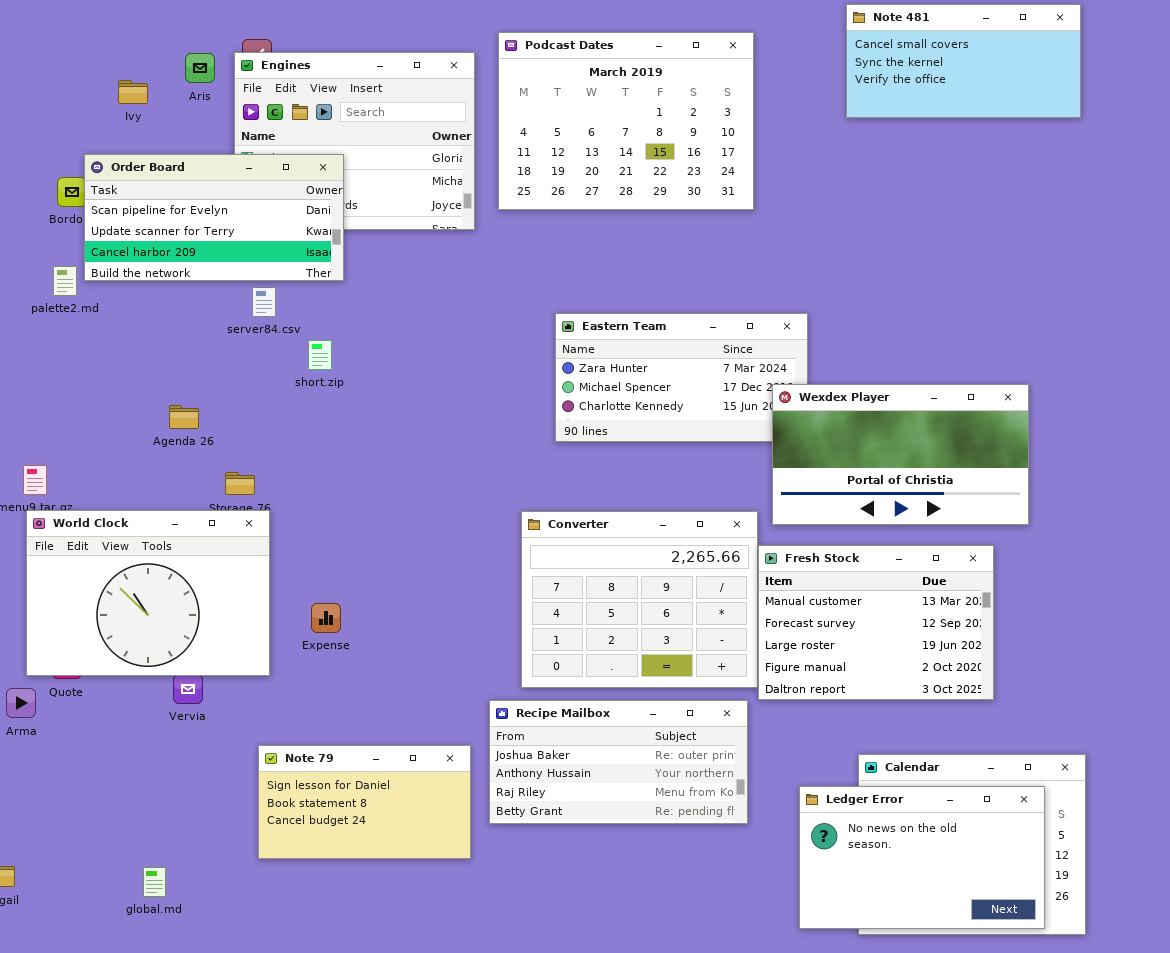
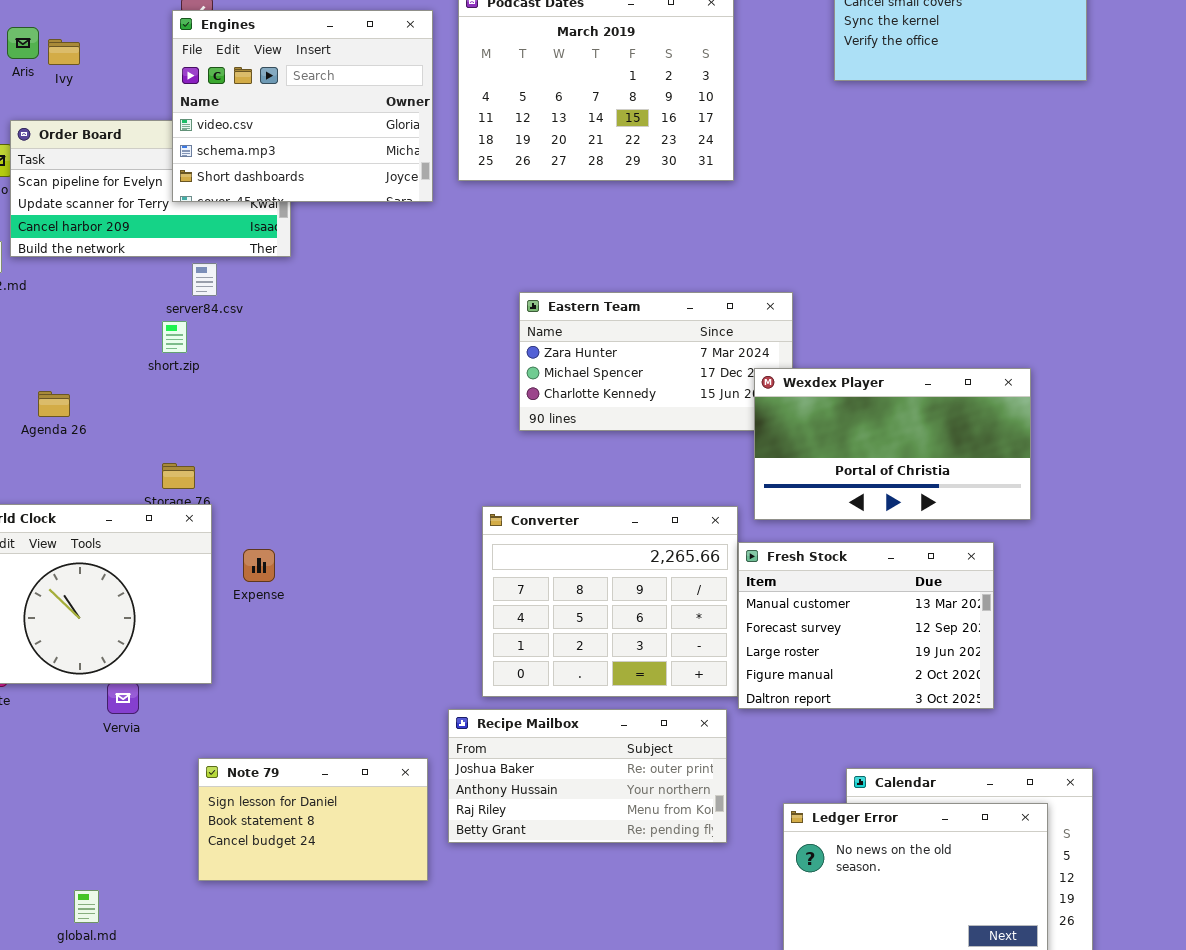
Engines: [234,52,475,230] -> [172,10,433,202], raised
Aris: [185,53,215,83] -> [7,27,39,59], moved
short.zip: [308,340,332,370] -> [162,321,187,353], moved
Agenda 26: [169,405,199,429] -> [38,391,70,417], moved
Expense: [311,603,341,633] -> [243,549,275,582], moved

